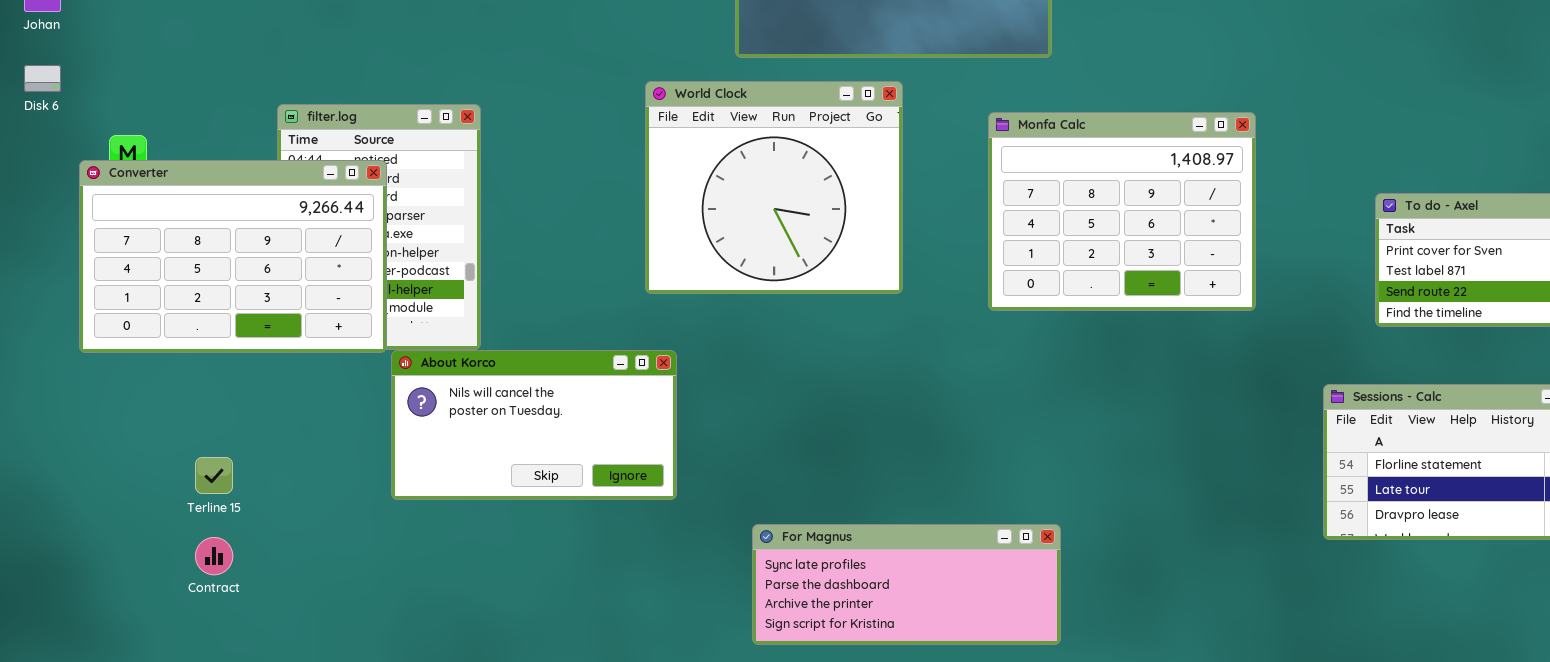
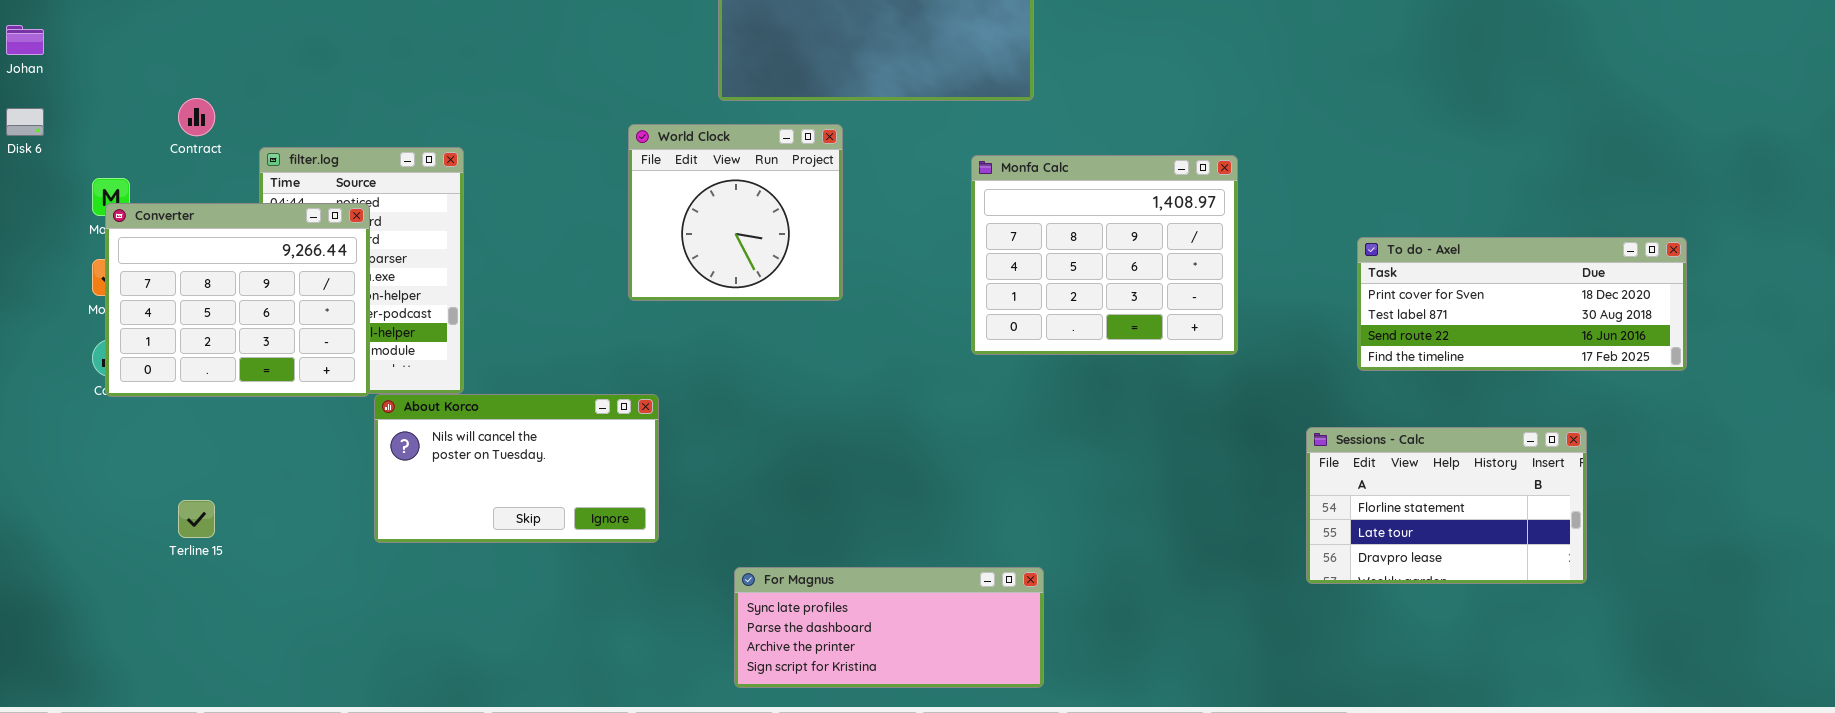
World Clock: [645,81,903,294] -> [628,124,843,301], resized
Converter: [79,160,387,353] -> [105,203,370,397], resized
Contract: [195,537,233,575] -> [178,98,215,136], moved

